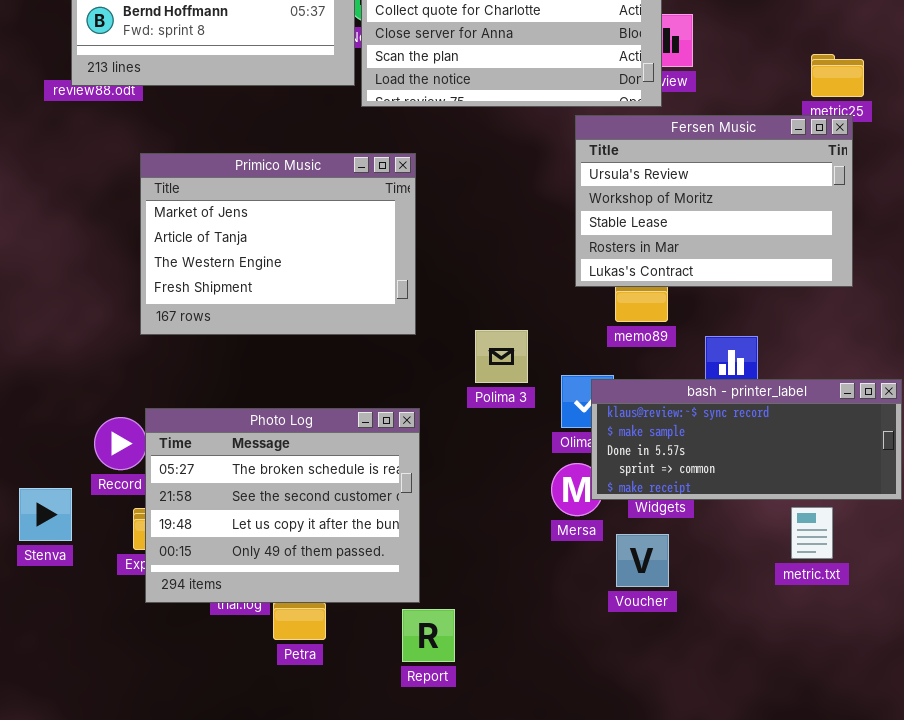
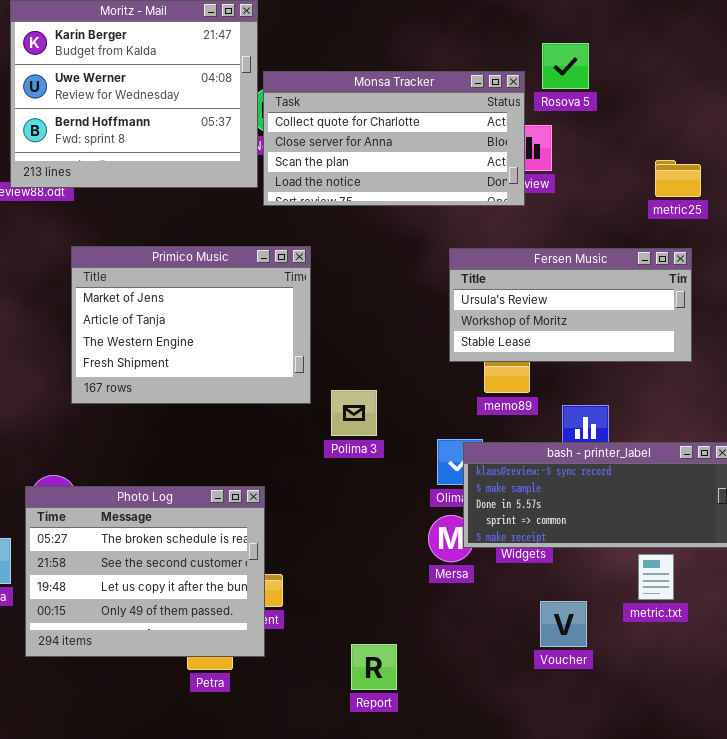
Fersen Music: [575,115,853,287] -> [449,248,692,362], resized
Polima 3: [475,330,528,383] -> [331,390,377,436], moved
Photo Log: [145,408,420,603] -> [25,486,265,657], moved
Voucher: [616,534,669,587] -> [540,601,587,647], moved
Report: [402,609,455,662] -> [351,644,397,690], moved

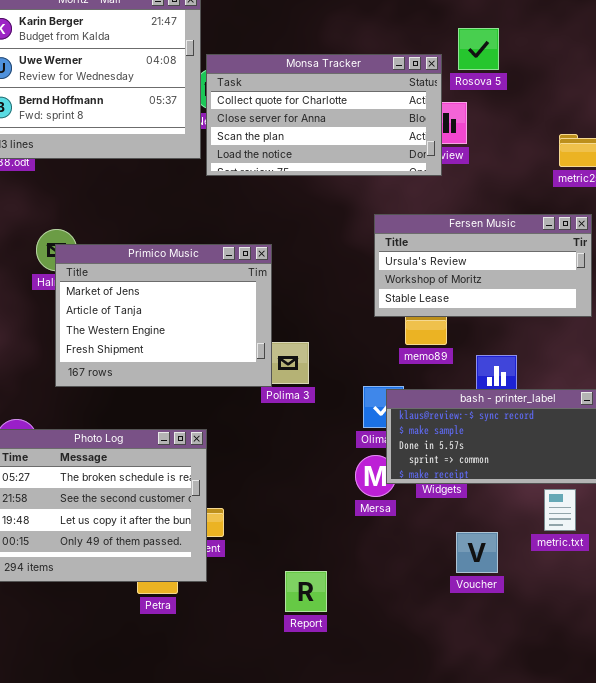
Primico Music: [71,246,311,404] -> [55,244,272,387], moved

